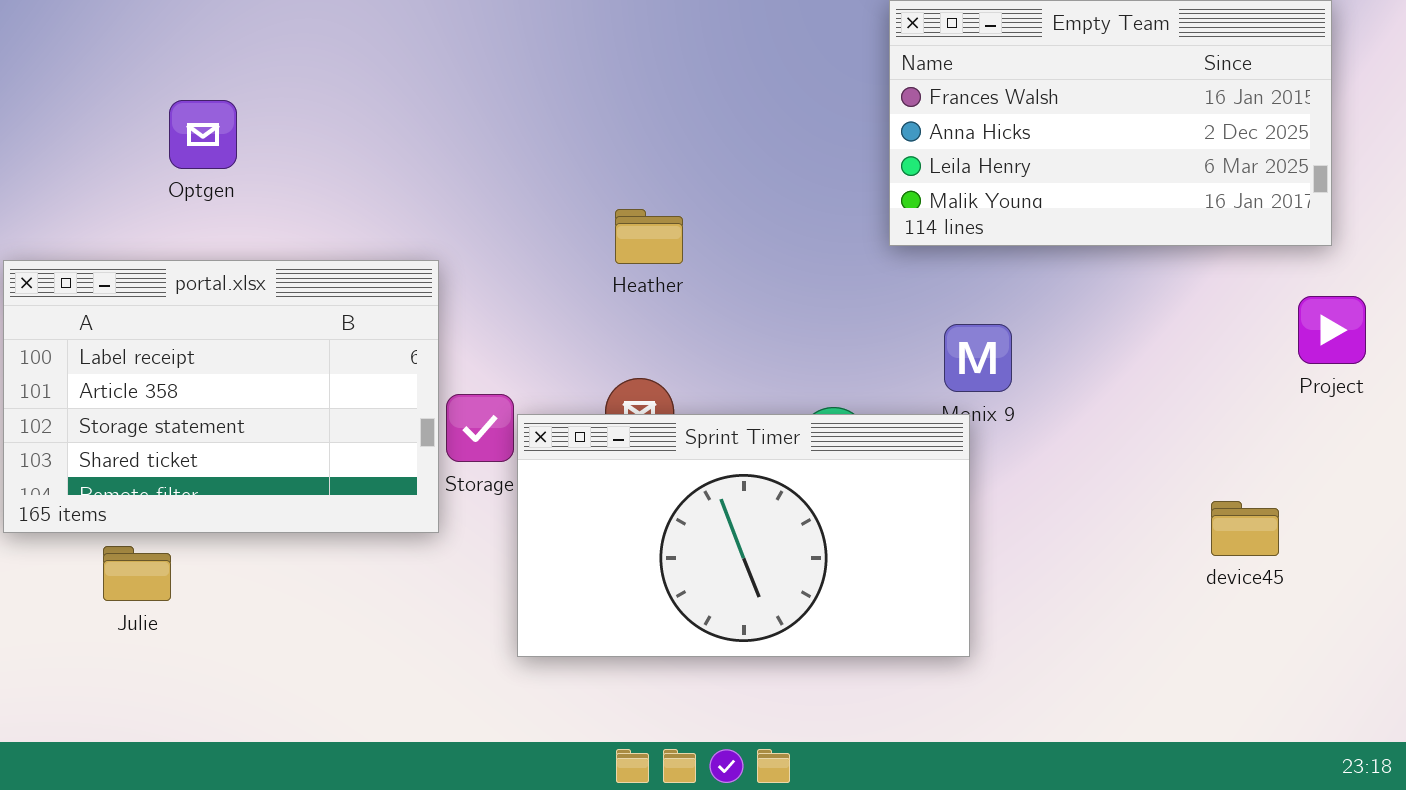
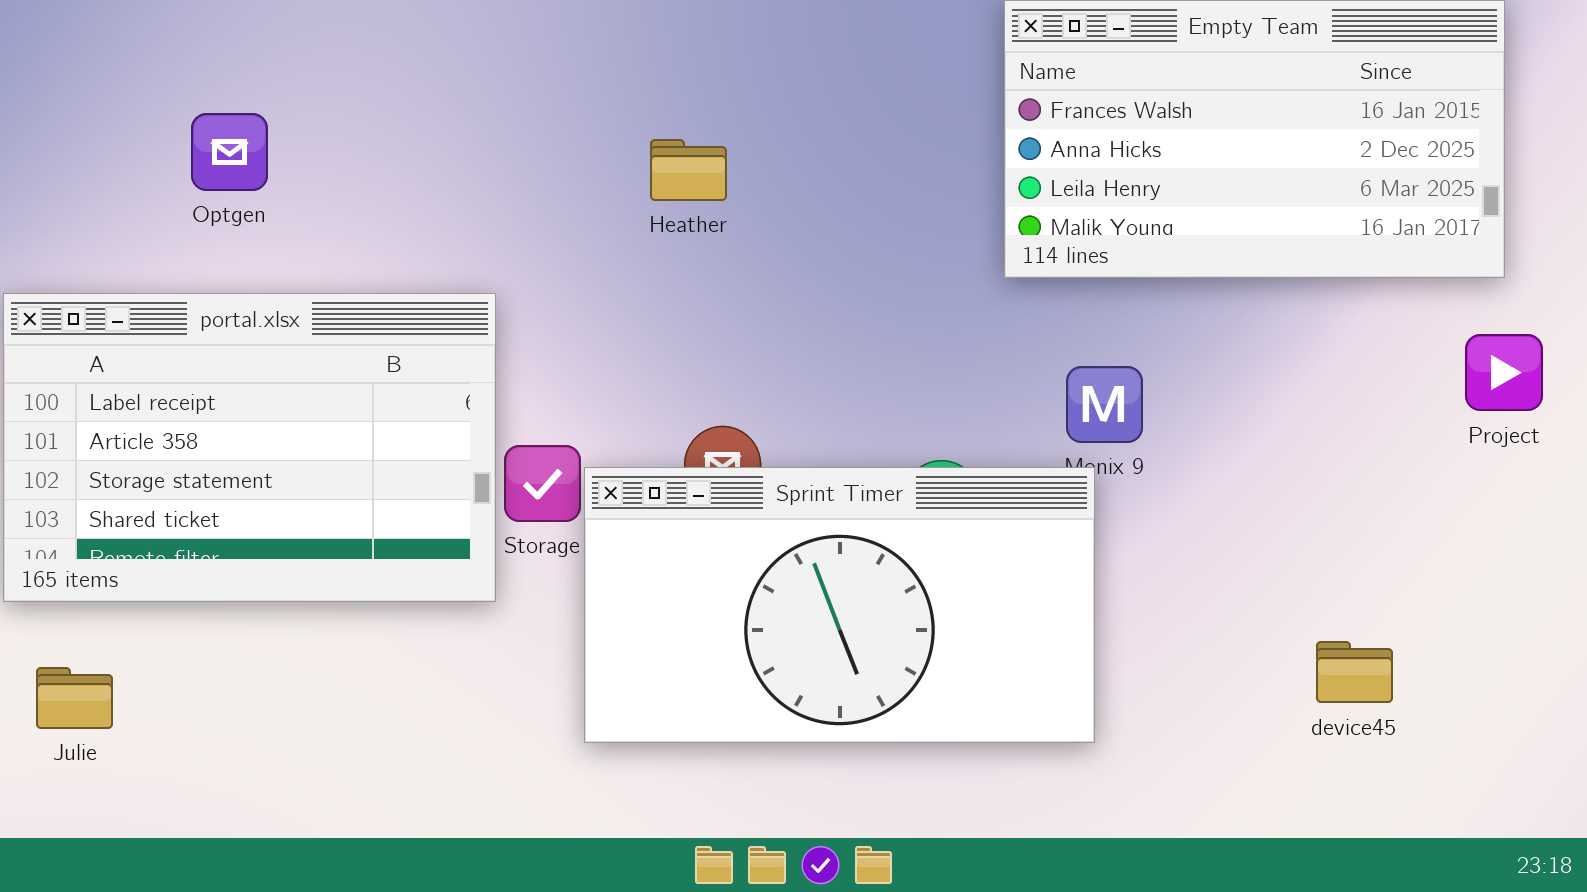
Heather: [615,209,683,264] -> [650,139,727,201], moved
device45: [1211,501,1279,556] -> [1316,641,1393,703], moved
Julie: [103,546,171,601] -> [36,667,113,729], moved

